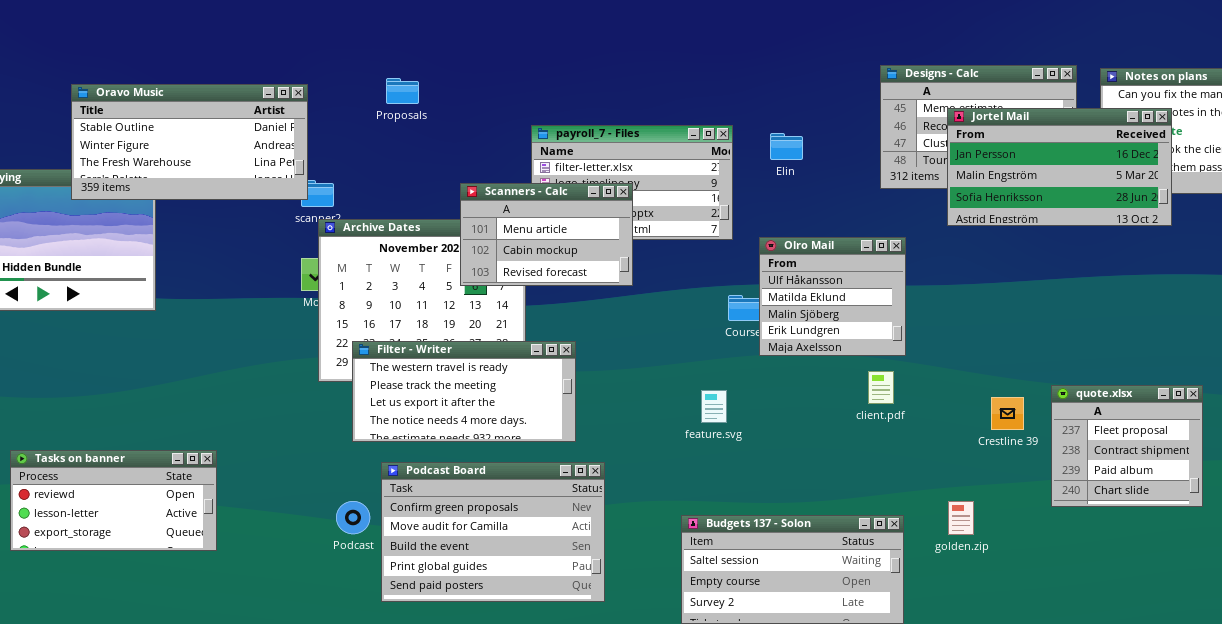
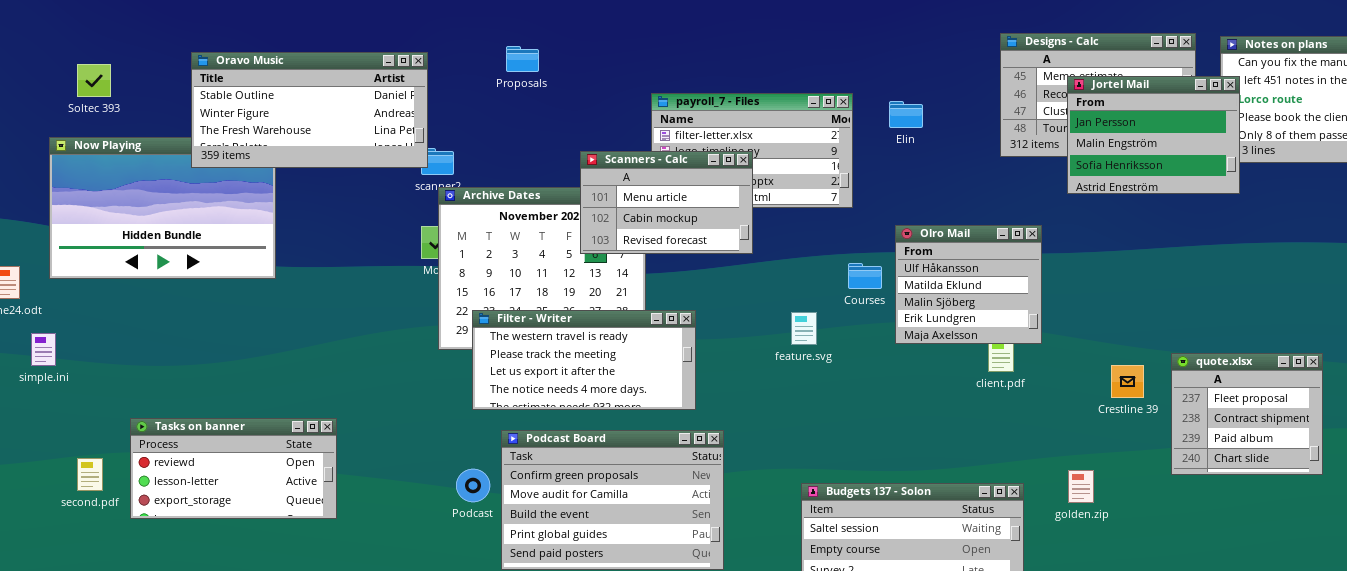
Jortel Mail: [947,108,1172,226] -> [1067,76,1240,194], resized
Olro Mail: [759,237,906,356] -> [895,225,1042,344], moved
feature.svg: [701,390,727,423] -> [791,312,817,345], moved

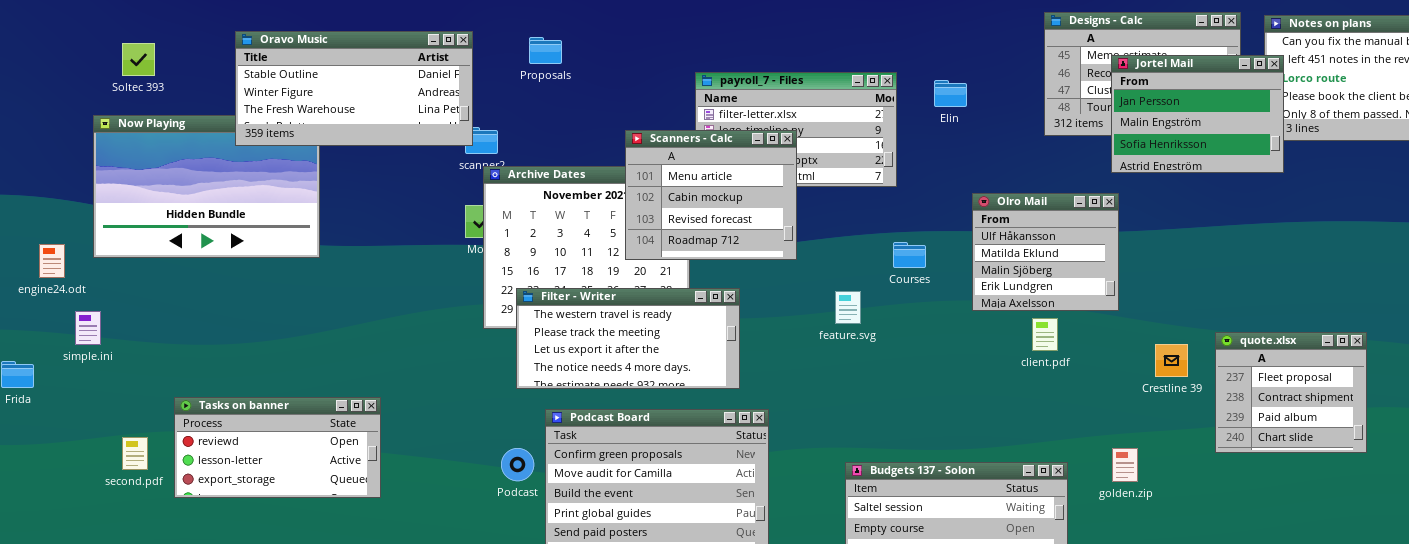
Proposals: [506,46,539,72] -> [529,37,562,64], moved
Scanners - Calc: [580,151,753,254] -> [625,130,797,260], resized
Olro Mail: [895,225,1042,344] -> [972,193,1119,311], moved

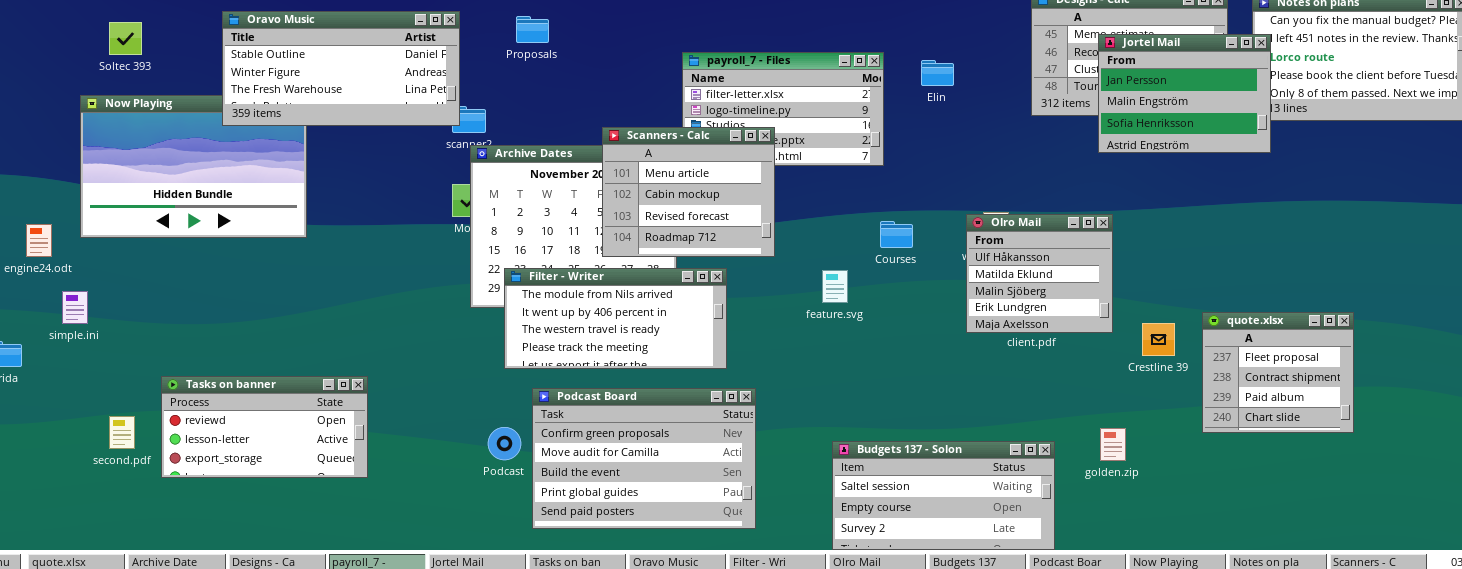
Scanners - Calc: [625,130,797,260] -> [602,127,775,257], moved
Olro Mail: [972,193,1119,311] -> [966,214,1113,333], moved
Filter - Writer: [516,288,740,389] -> [504,268,727,369], scrolled up 2 rows

